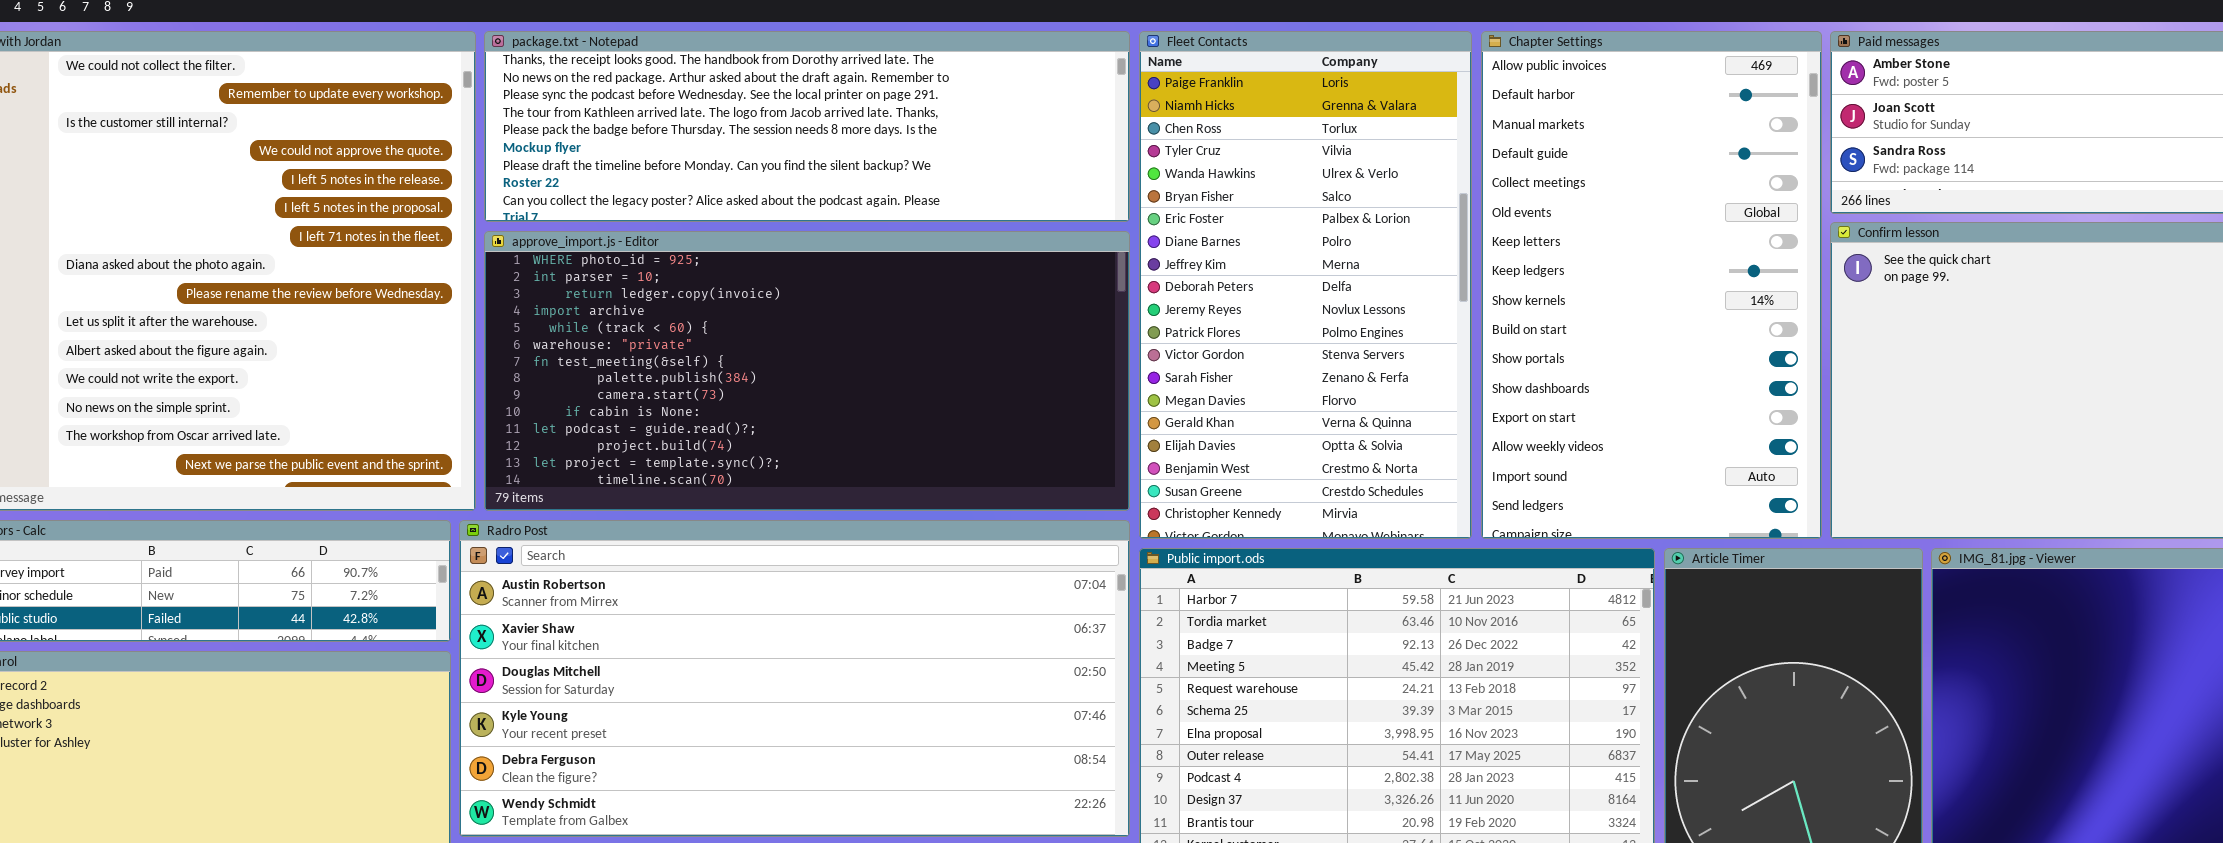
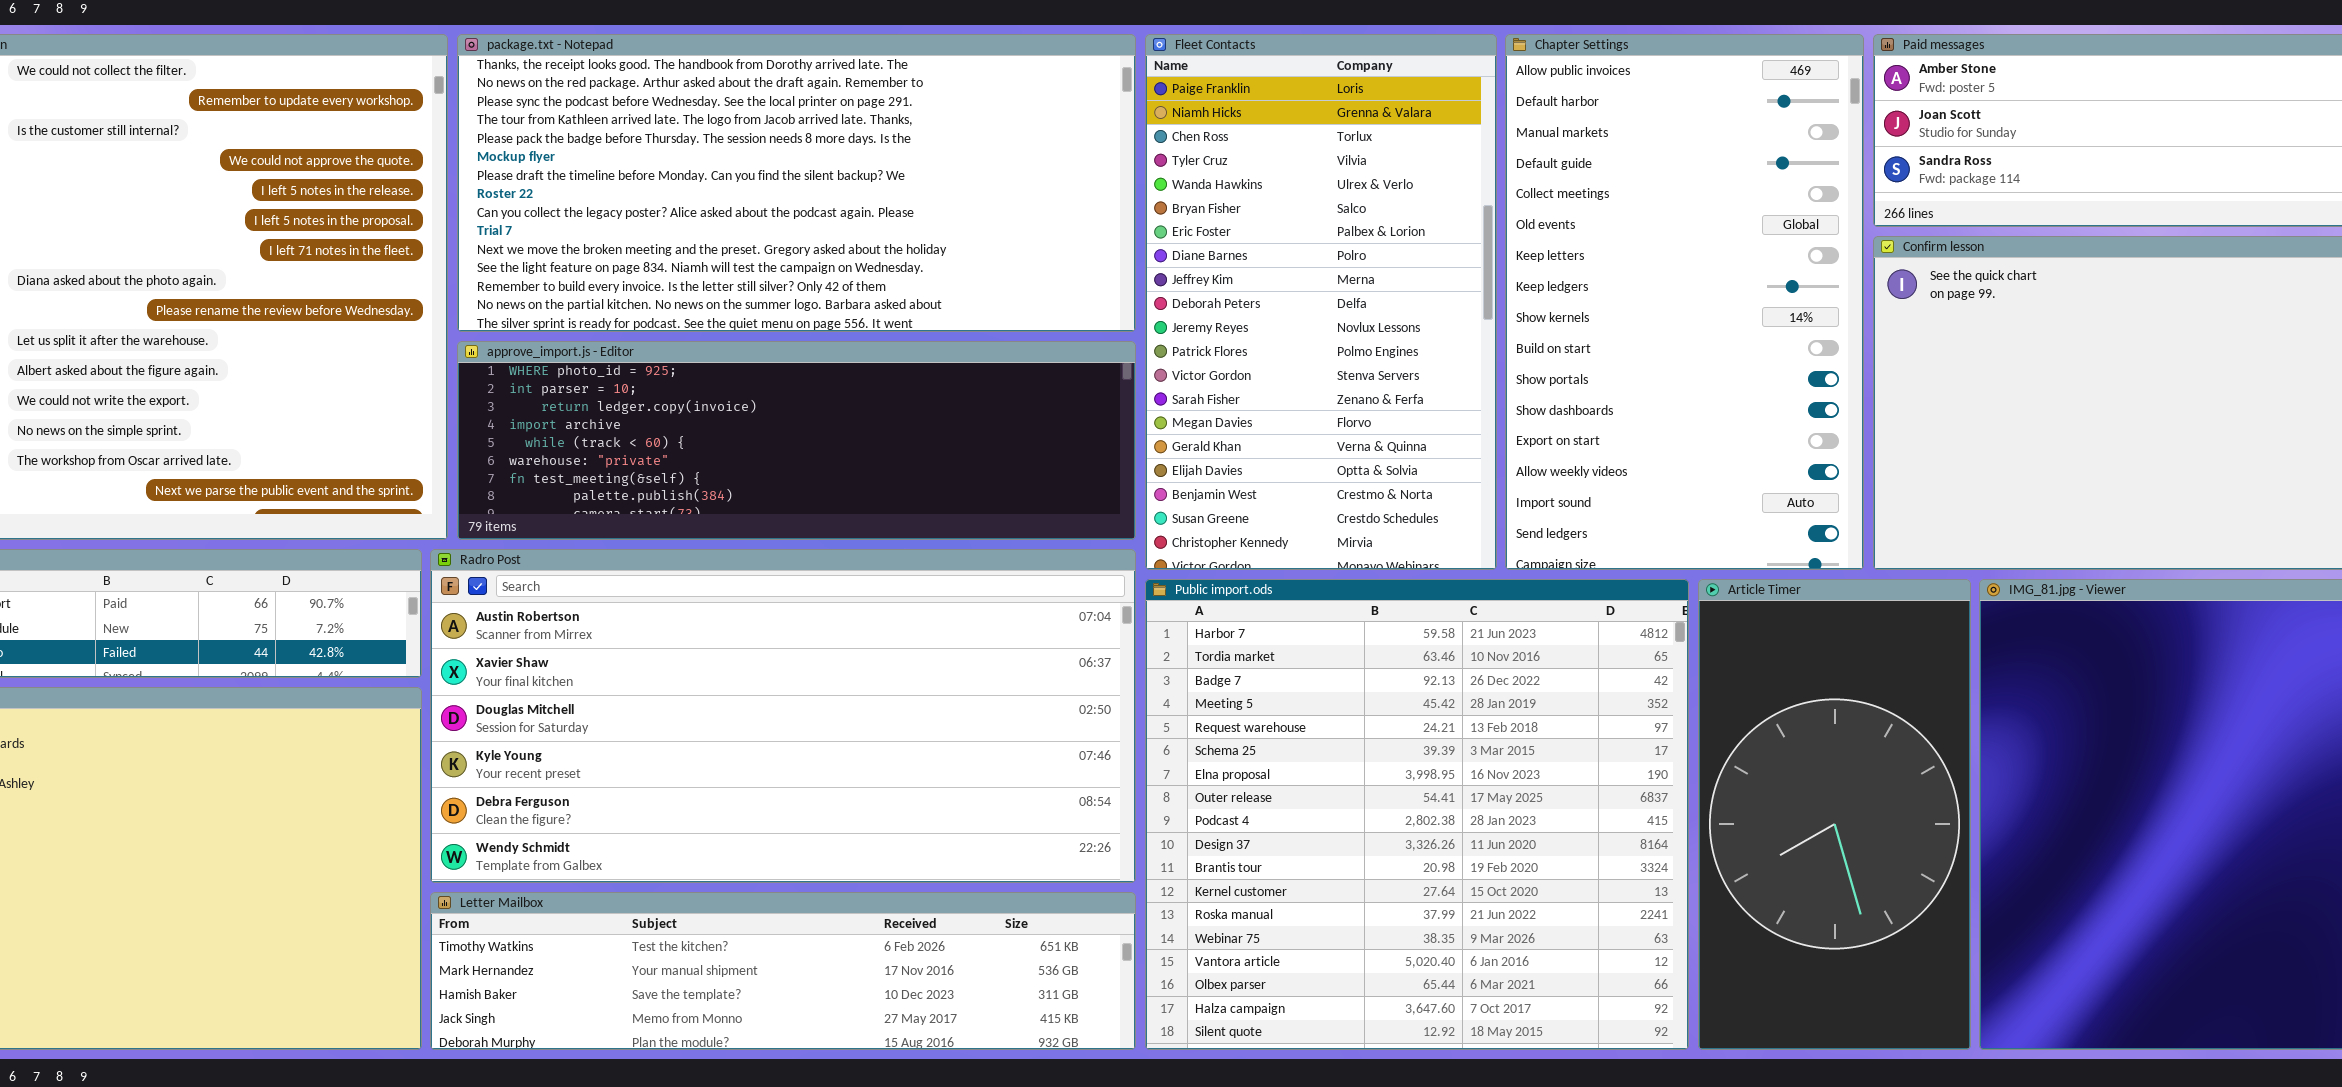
package.txt - Notepad: [484,31,1130,222] -> [457,34,1136,332], resized
approve_import.js - Editor: [484,231,1130,511] -> [457,341,1136,540], resized

